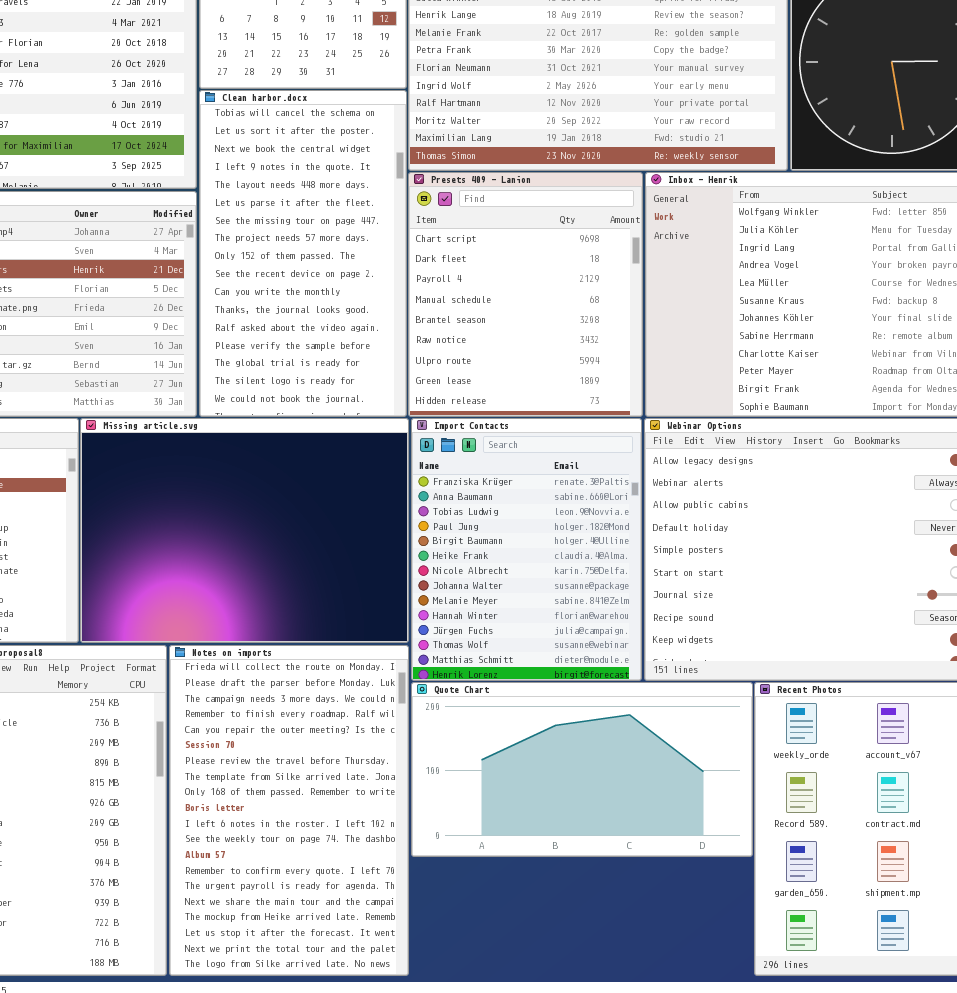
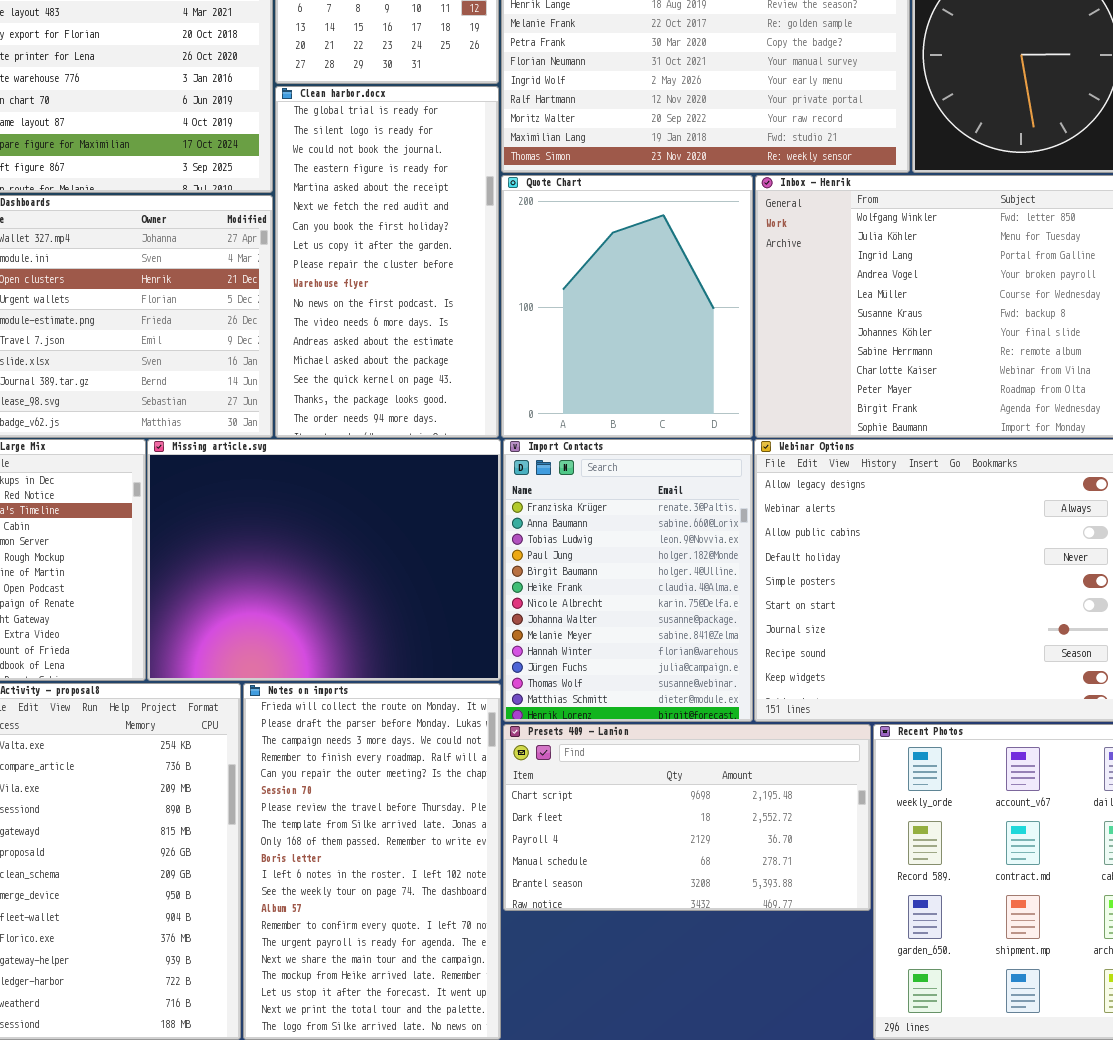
Clean harbor.docx: [199,90,407,417] -> [275,86,499,438], scrolled down 14 rows
Presets 409 - Lanion: [408,172,643,417] -> [503,724,871,911], moved, resized
Quote Chart: [411,682,753,857] -> [501,175,753,438], moved, resized

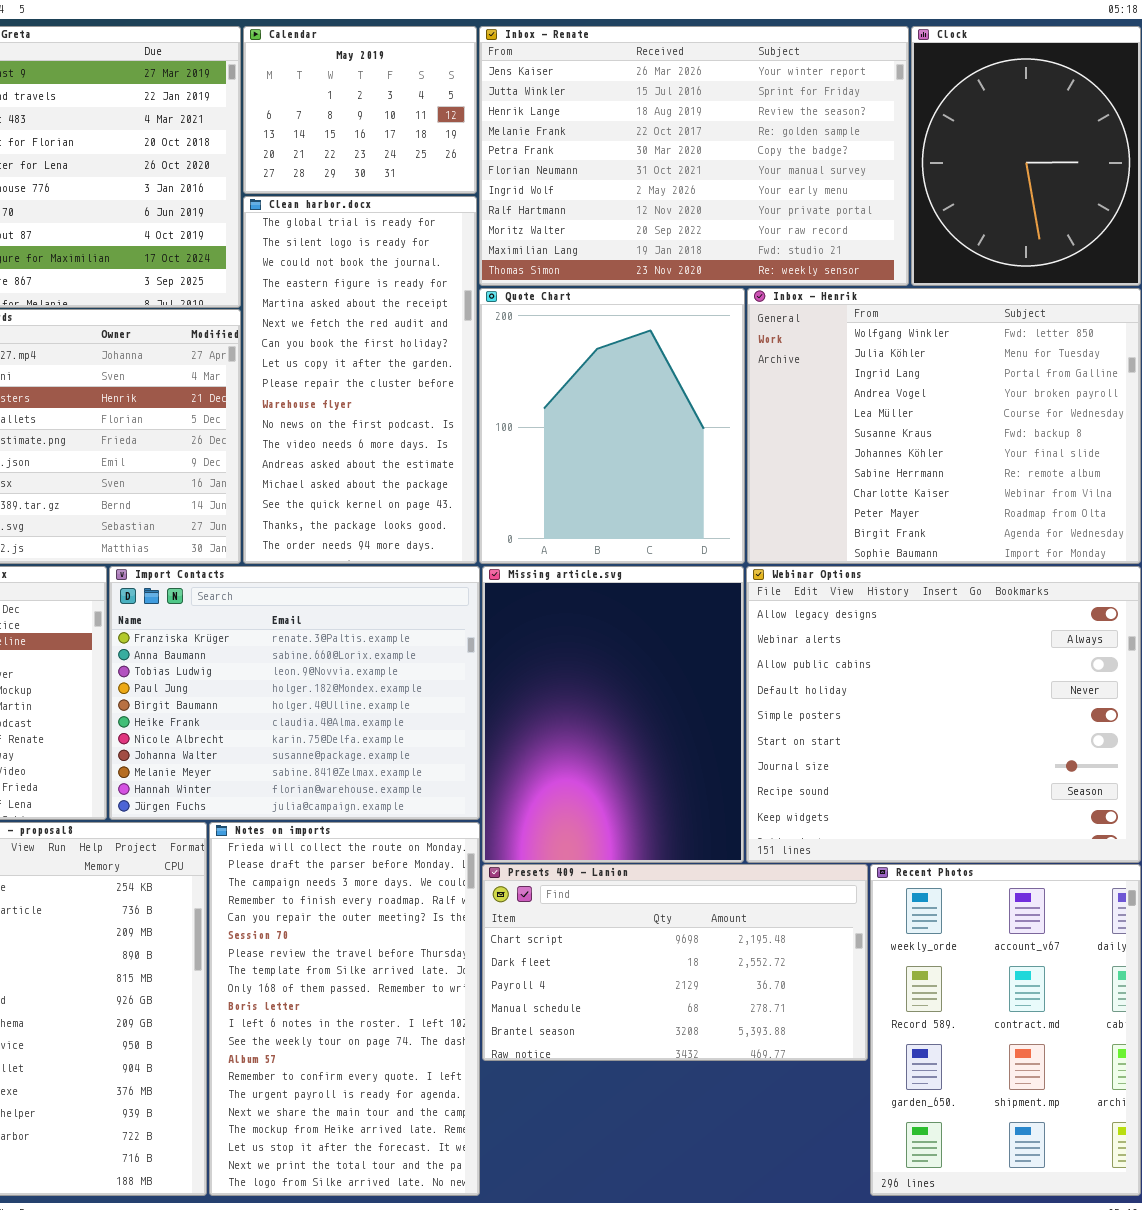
Missing article.svg: [147,439,501,681] -> [482,566,744,863], moved, resized
Import Contacts: [503,439,753,722] -> [109,566,480,820], moved, resized

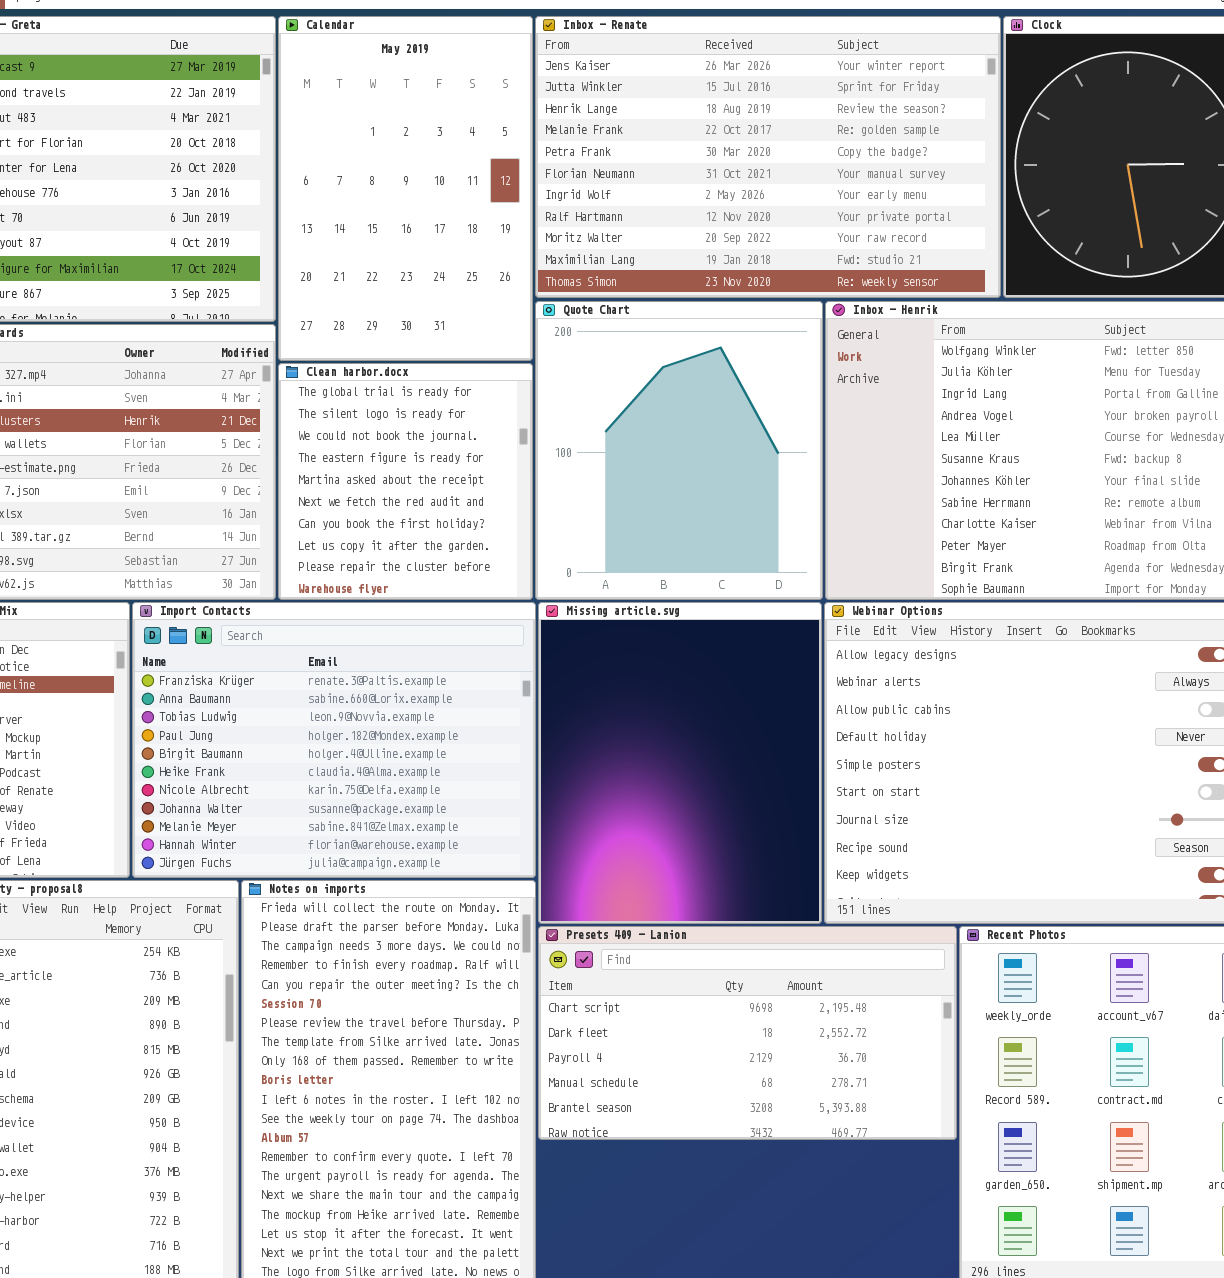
Calendar: [243,26,477,194] -> [278,16,533,361], resized
Clean harbor.docx: [243,196,477,564] -> [278,363,533,600], resized

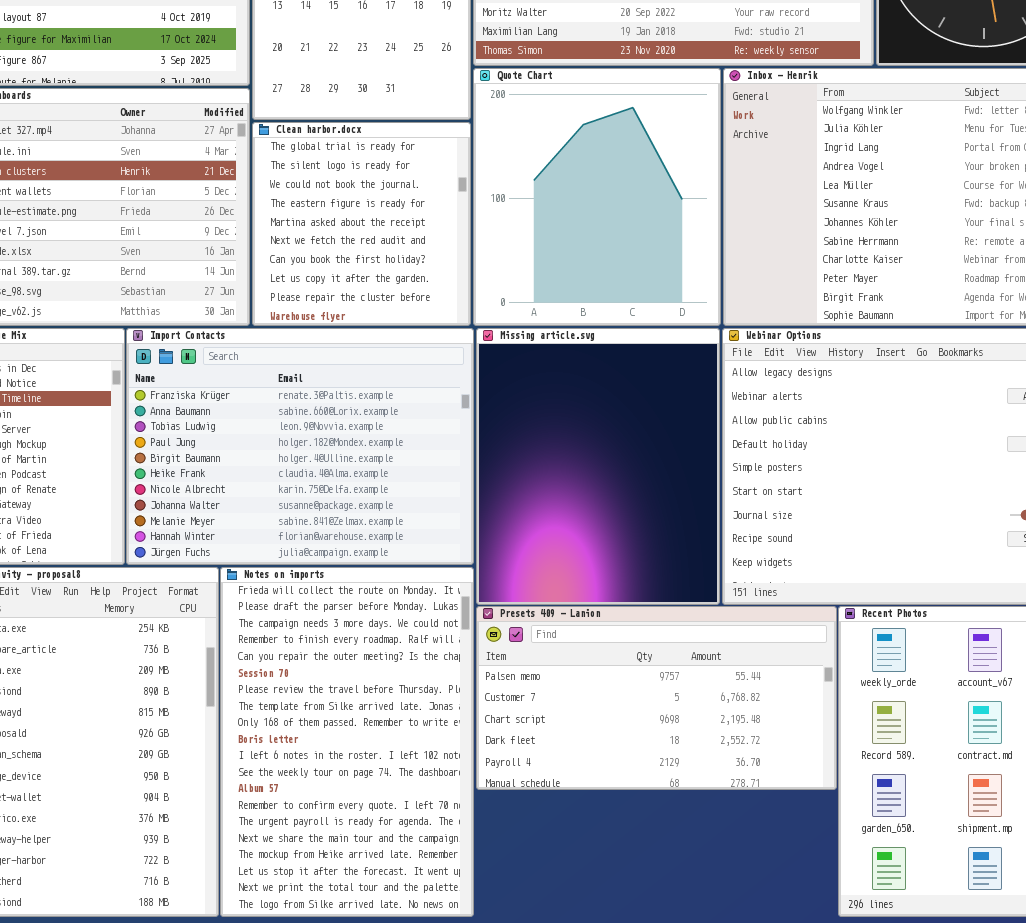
Presets 409 - Lanion: [538,926,957,1140] -> [476,606,837,790], scrolled up 2 rows

